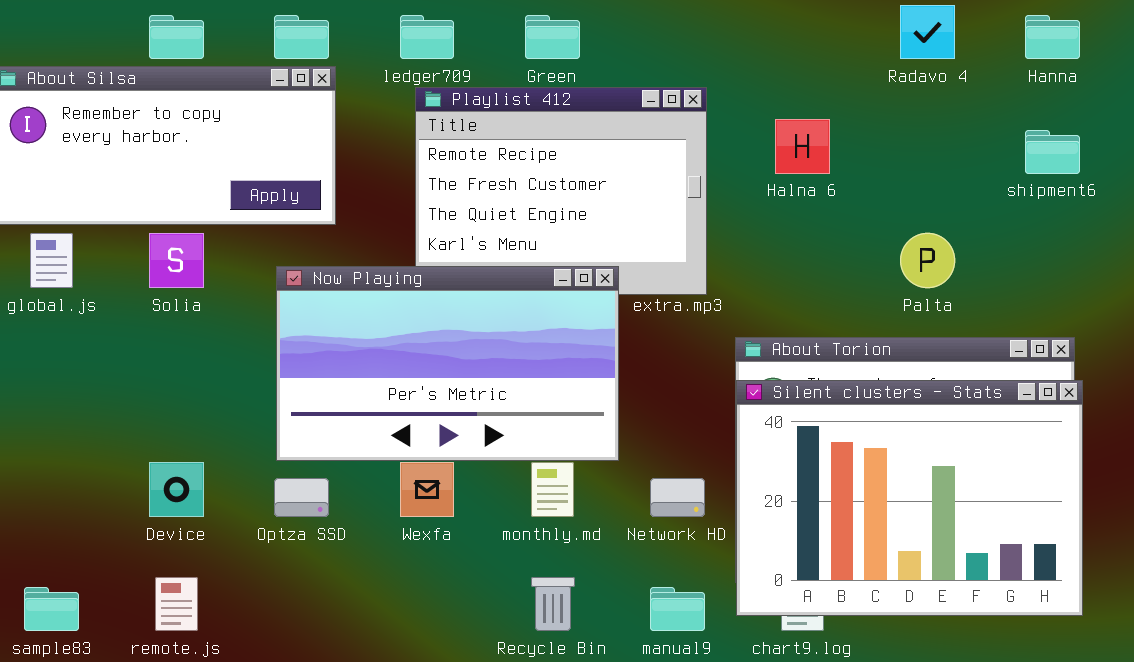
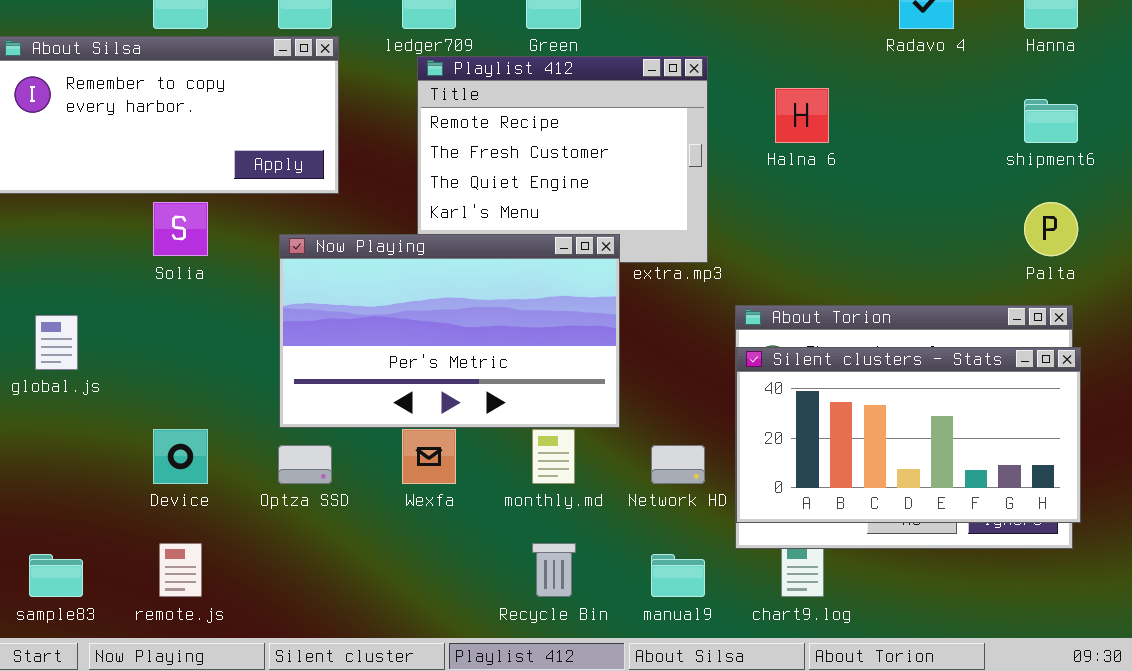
global.js: [30,233,73,288] -> [35,315,78,370], moved
Palta: [900,233,955,288] -> [1024,202,1078,256], moved
Silent clusters - Stats: [736,380,1083,616] -> [736,347,1081,523], resized

